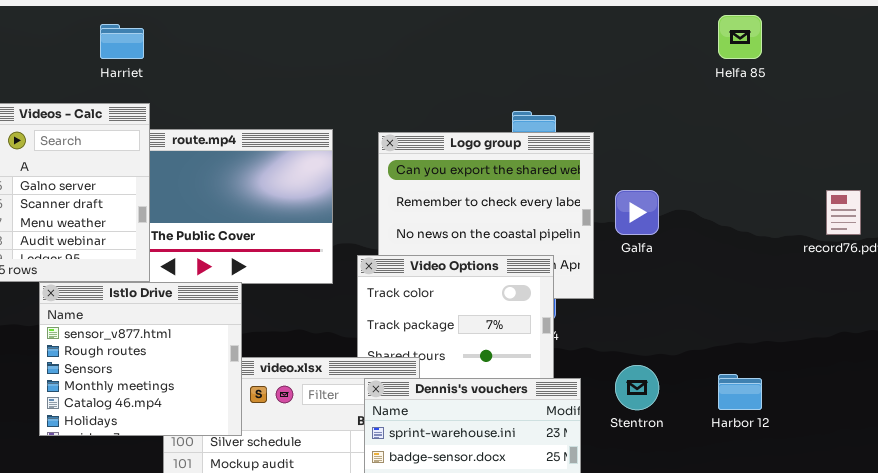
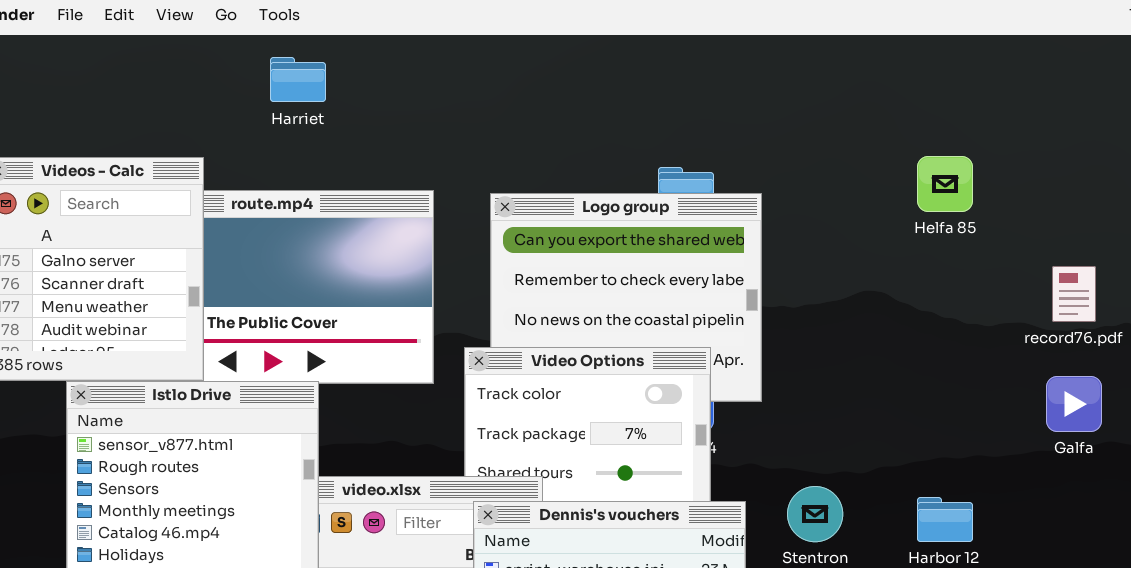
Helfa 85: [718,15,762,59] -> [917,156,973,212], moved
Harriet: [100,24,144,59] -> [270,57,326,102], moved
Galfa: [615,190,659,235] -> [1046,376,1102,432], moved

